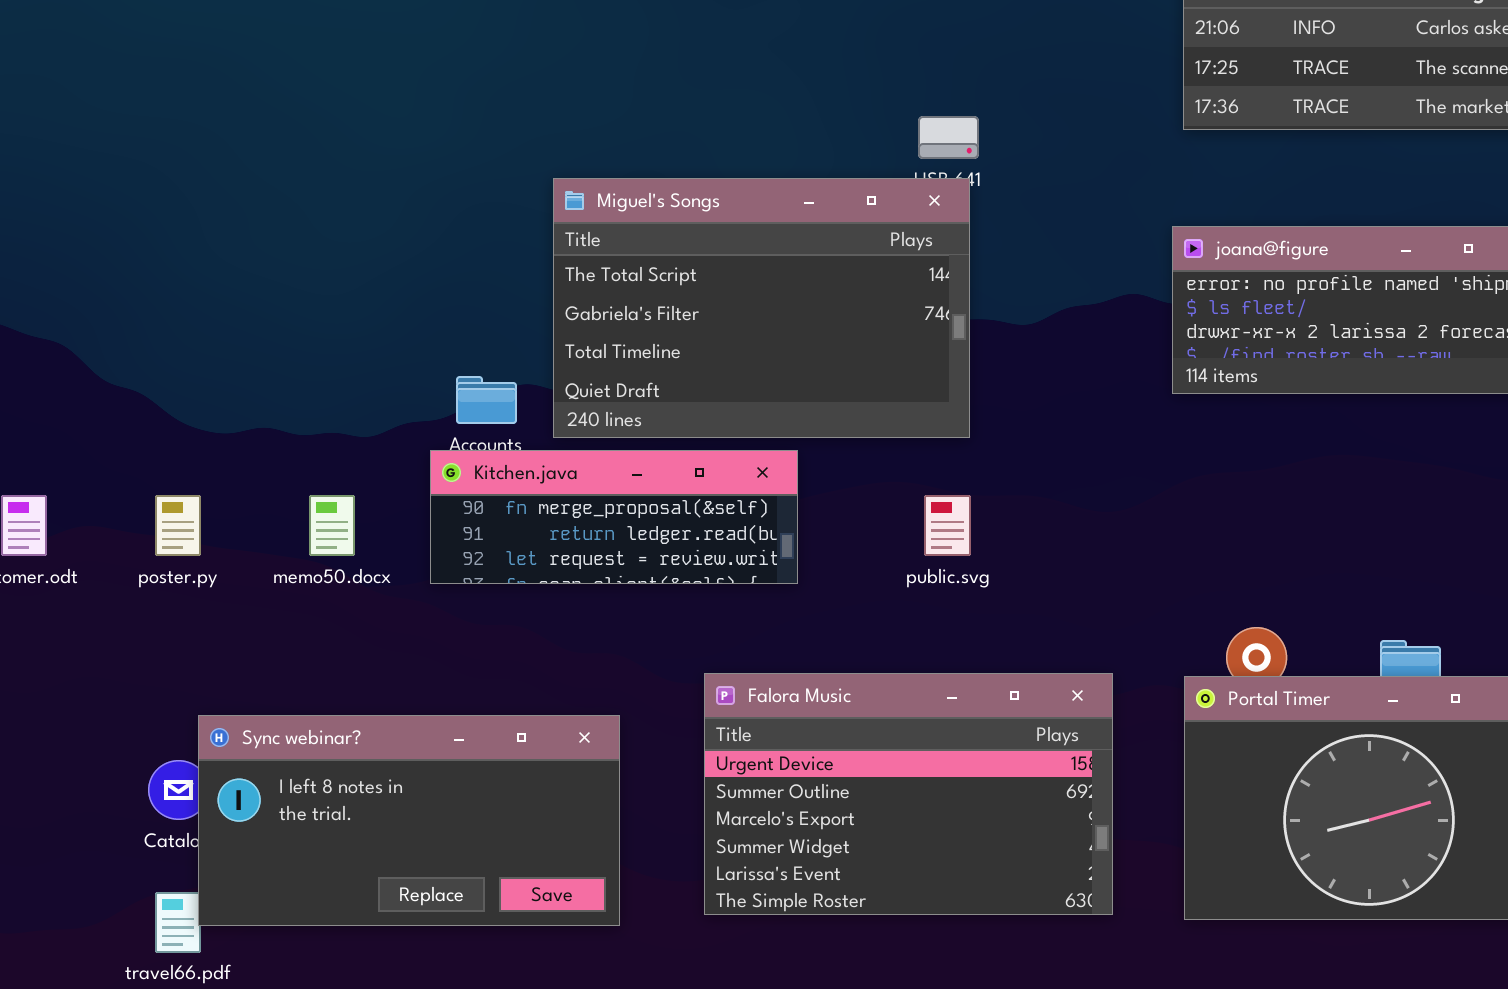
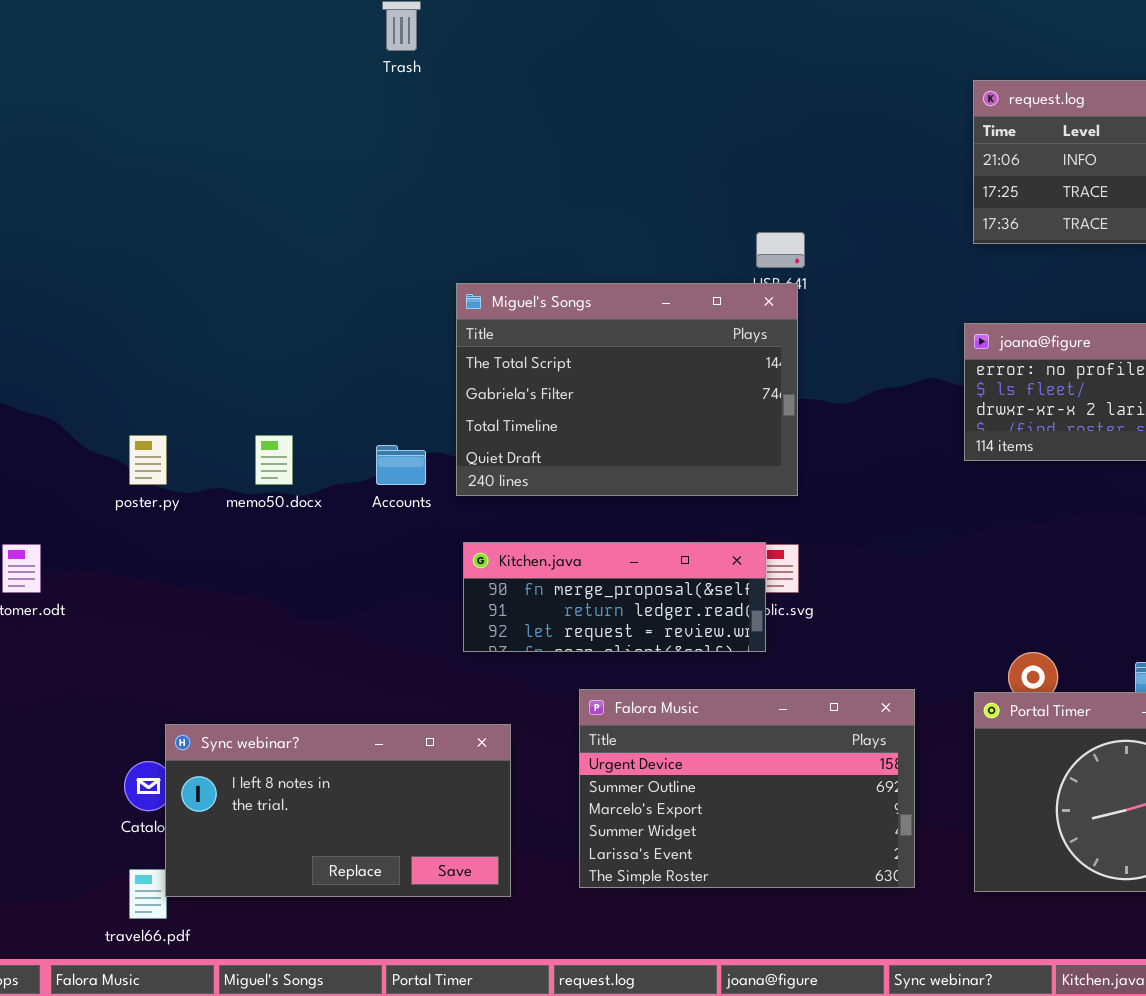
Kitchen.java: [430,450,798,584] -> [463,542,766,652], moved
poster.py: [155,495,201,556] -> [129,435,167,485], moved
memo50.docx: [309,495,355,556] -> [255,435,293,485], moved

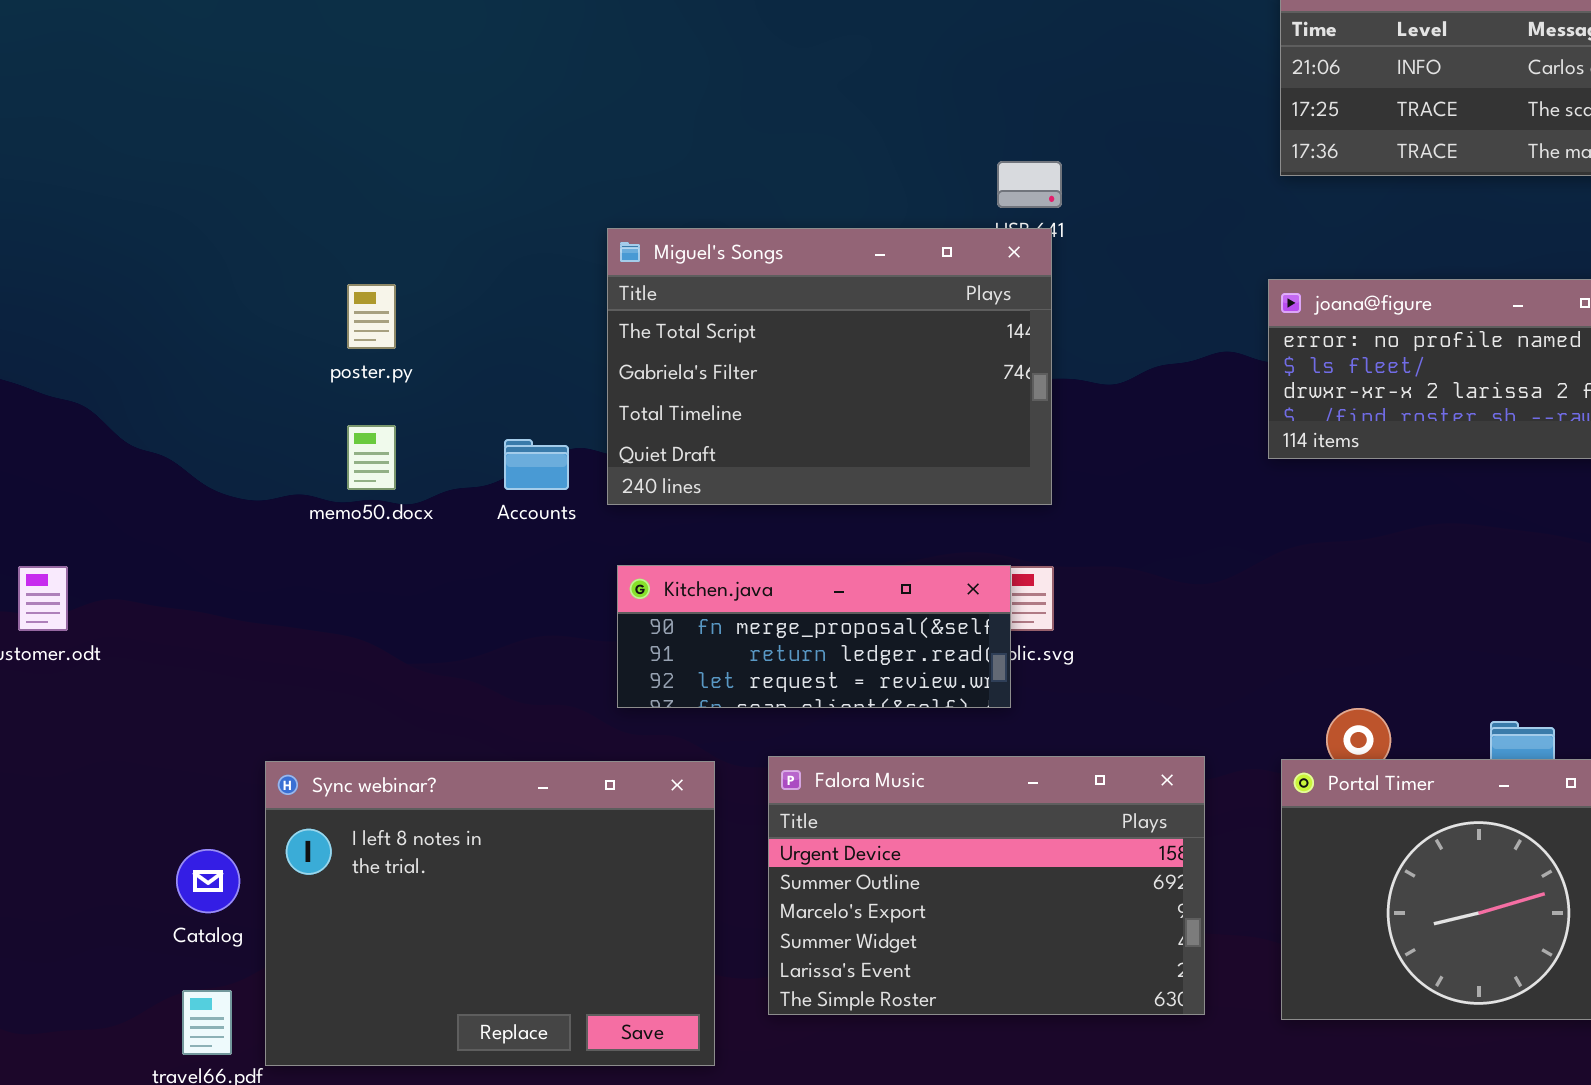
poster.py: [129,435,167,485] -> [347,284,396,349], moved
Sync webinar?: [165,724,511,897] -> [265,761,715,1066], moved, resized

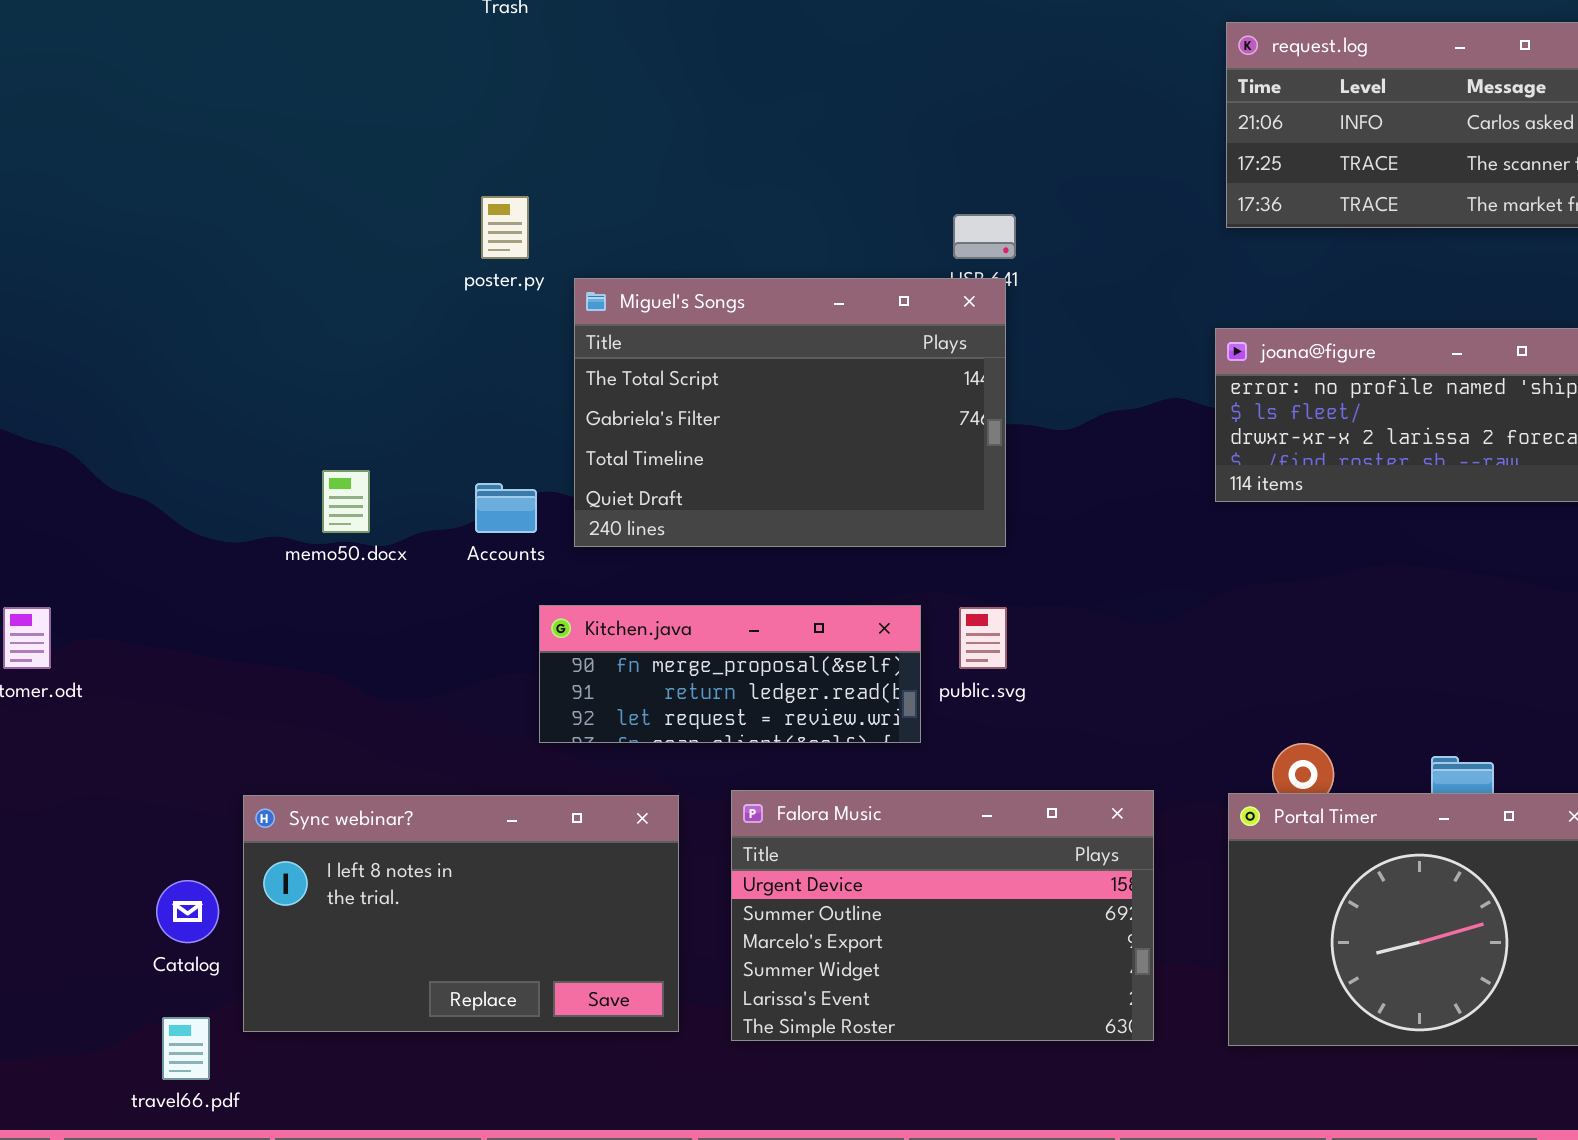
poster.py: [347,284,396,349] -> [481,196,529,259], moved
Kitchen.java: [617,565,1011,708] -> [539,605,921,743], moved
Sync webinar?: [265,761,715,1066] -> [243,795,679,1032], resized

